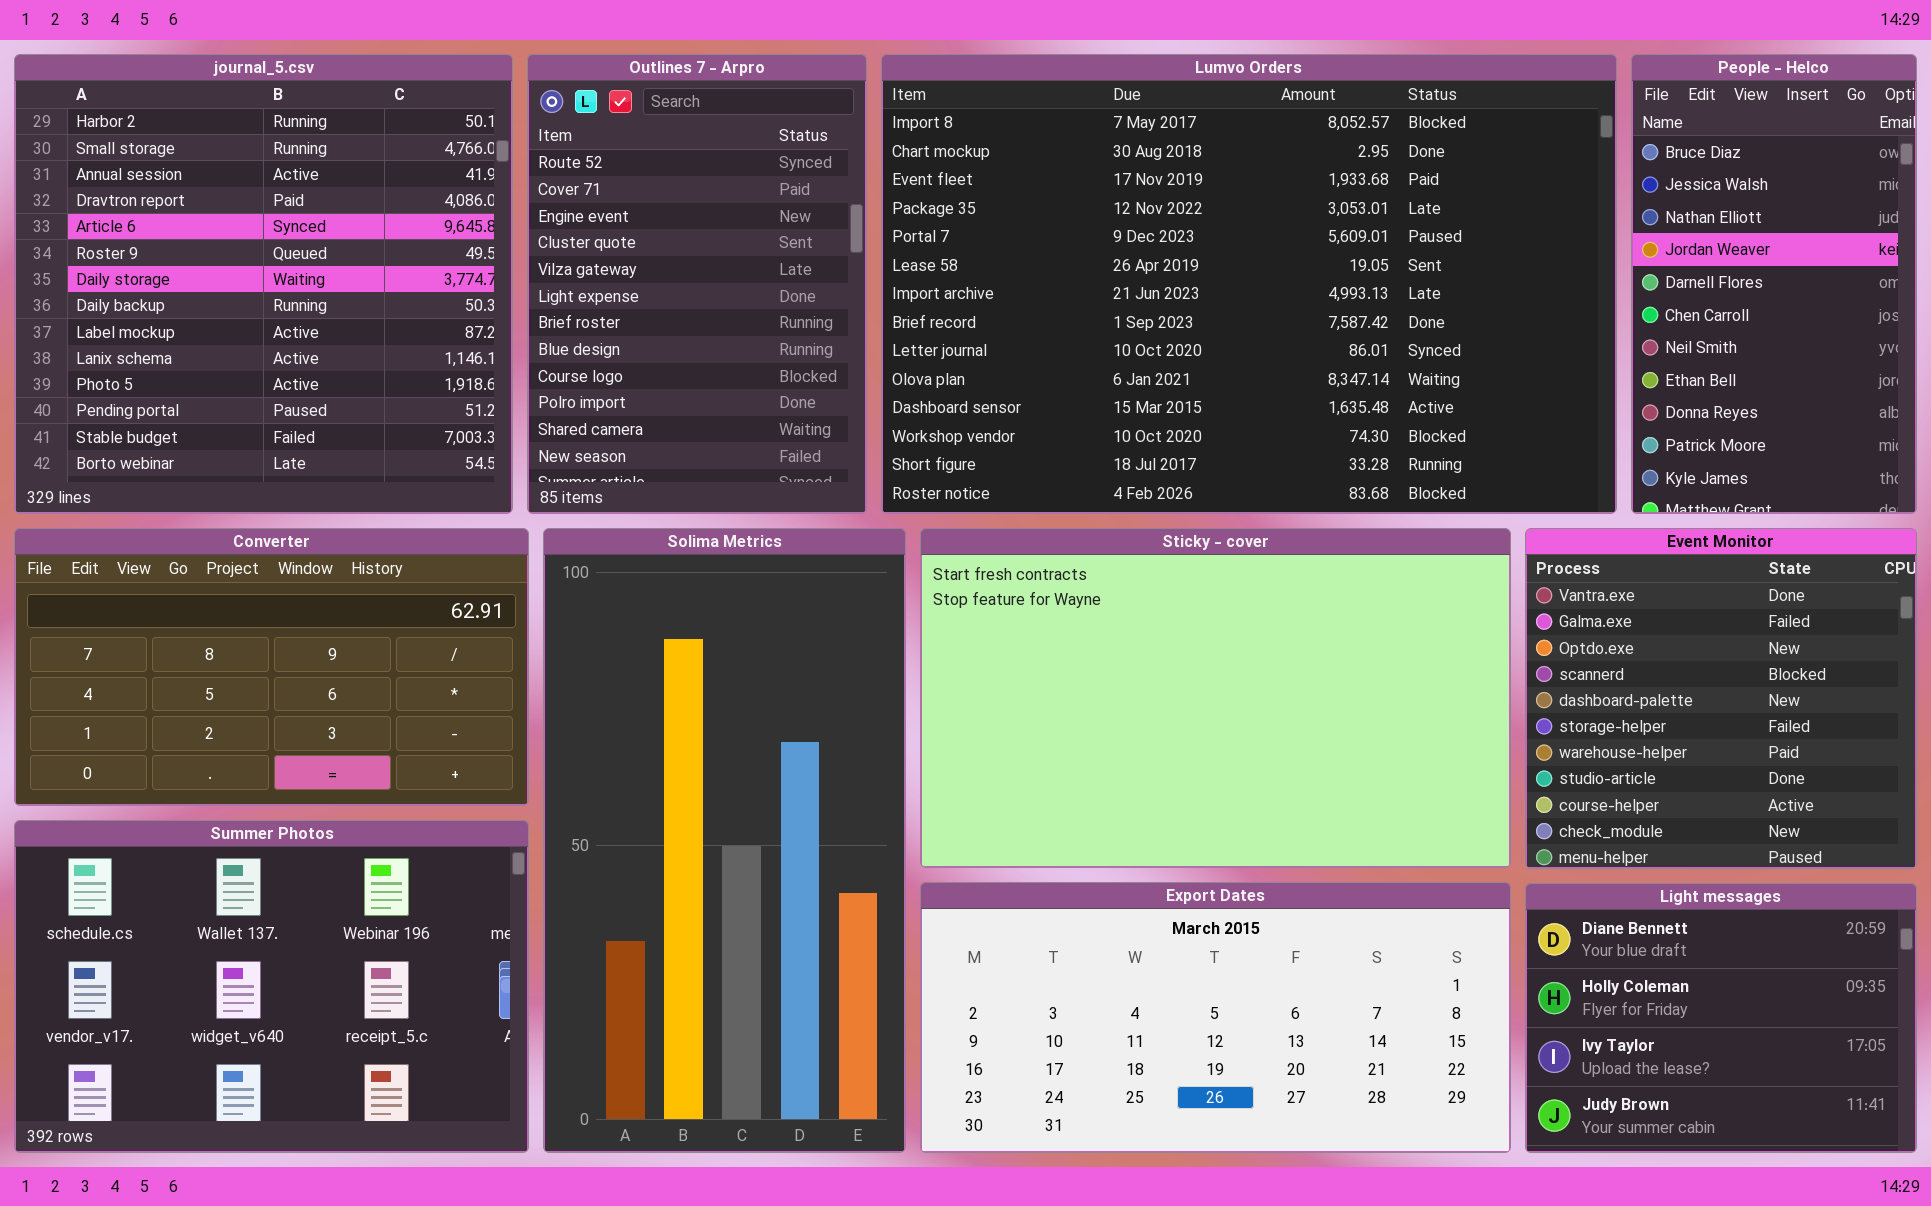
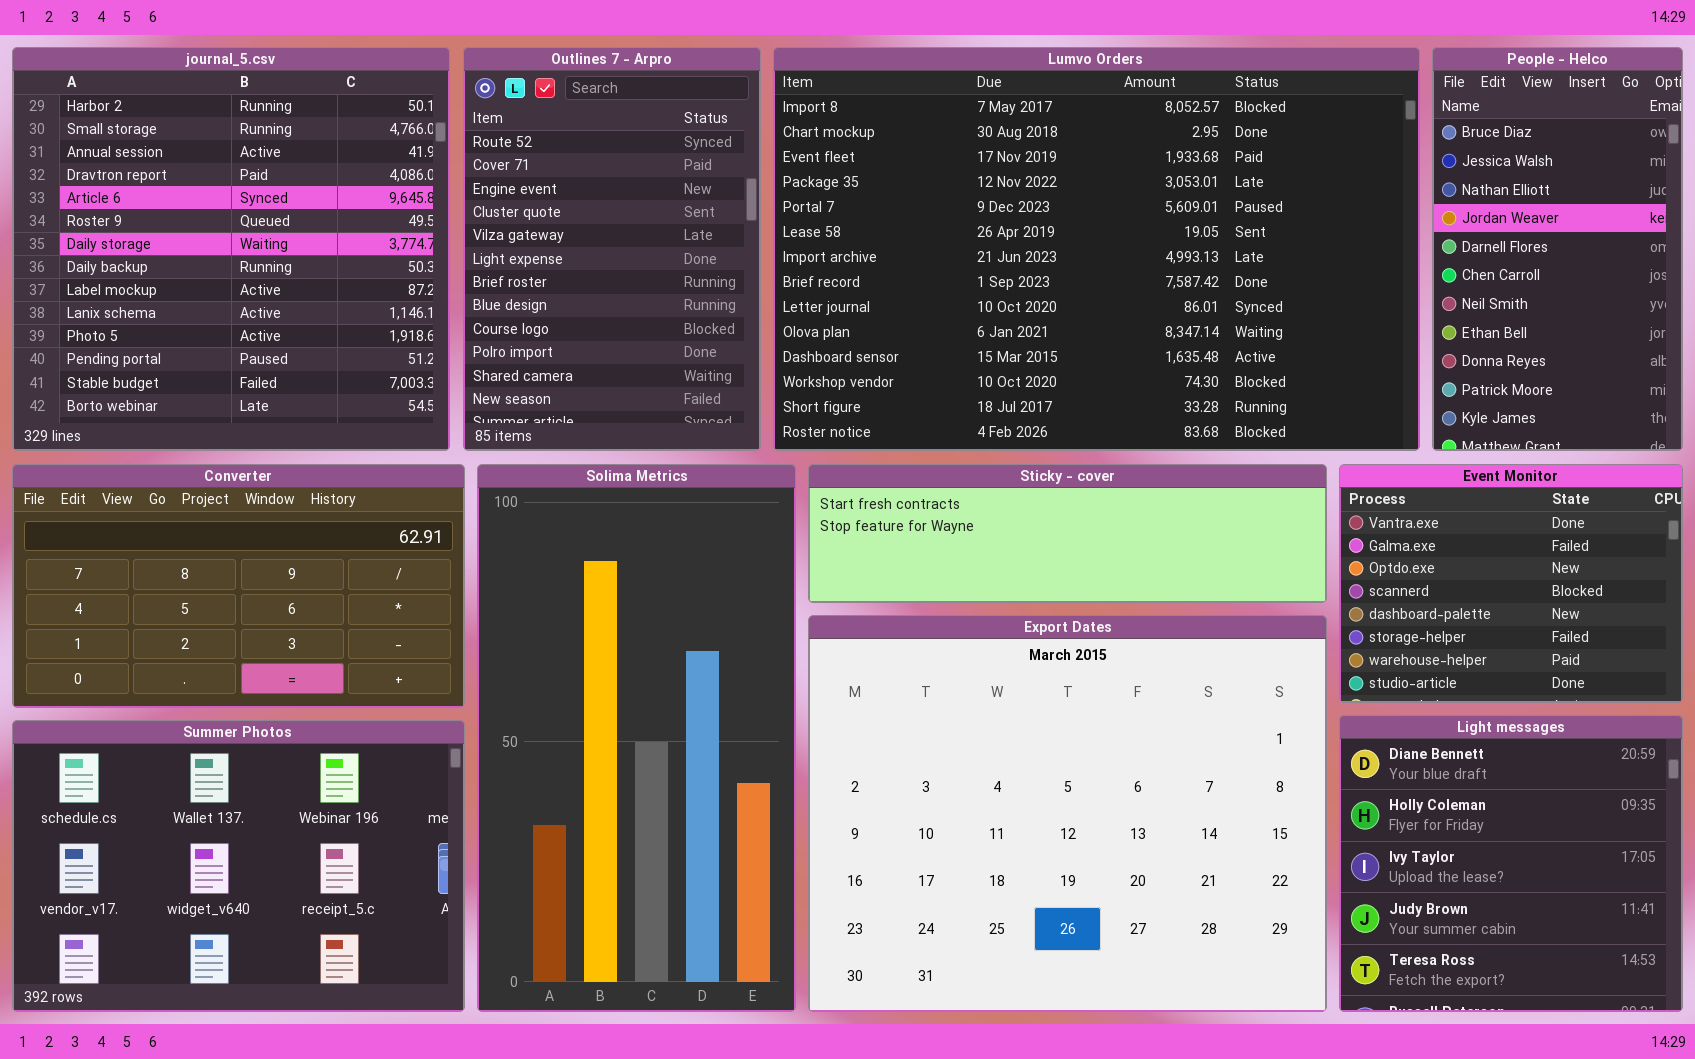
Sticky - cover: [920,528,1511,868] -> [808,464,1327,603], resized
Event Monitor: [1525,528,1917,869] -> [1339,464,1683,703], resized
Export Dates: [920,882,1511,1153] -> [808,615,1327,1012], resized
Light messages: [1525,883,1917,1153] -> [1339,715,1683,1012], resized

